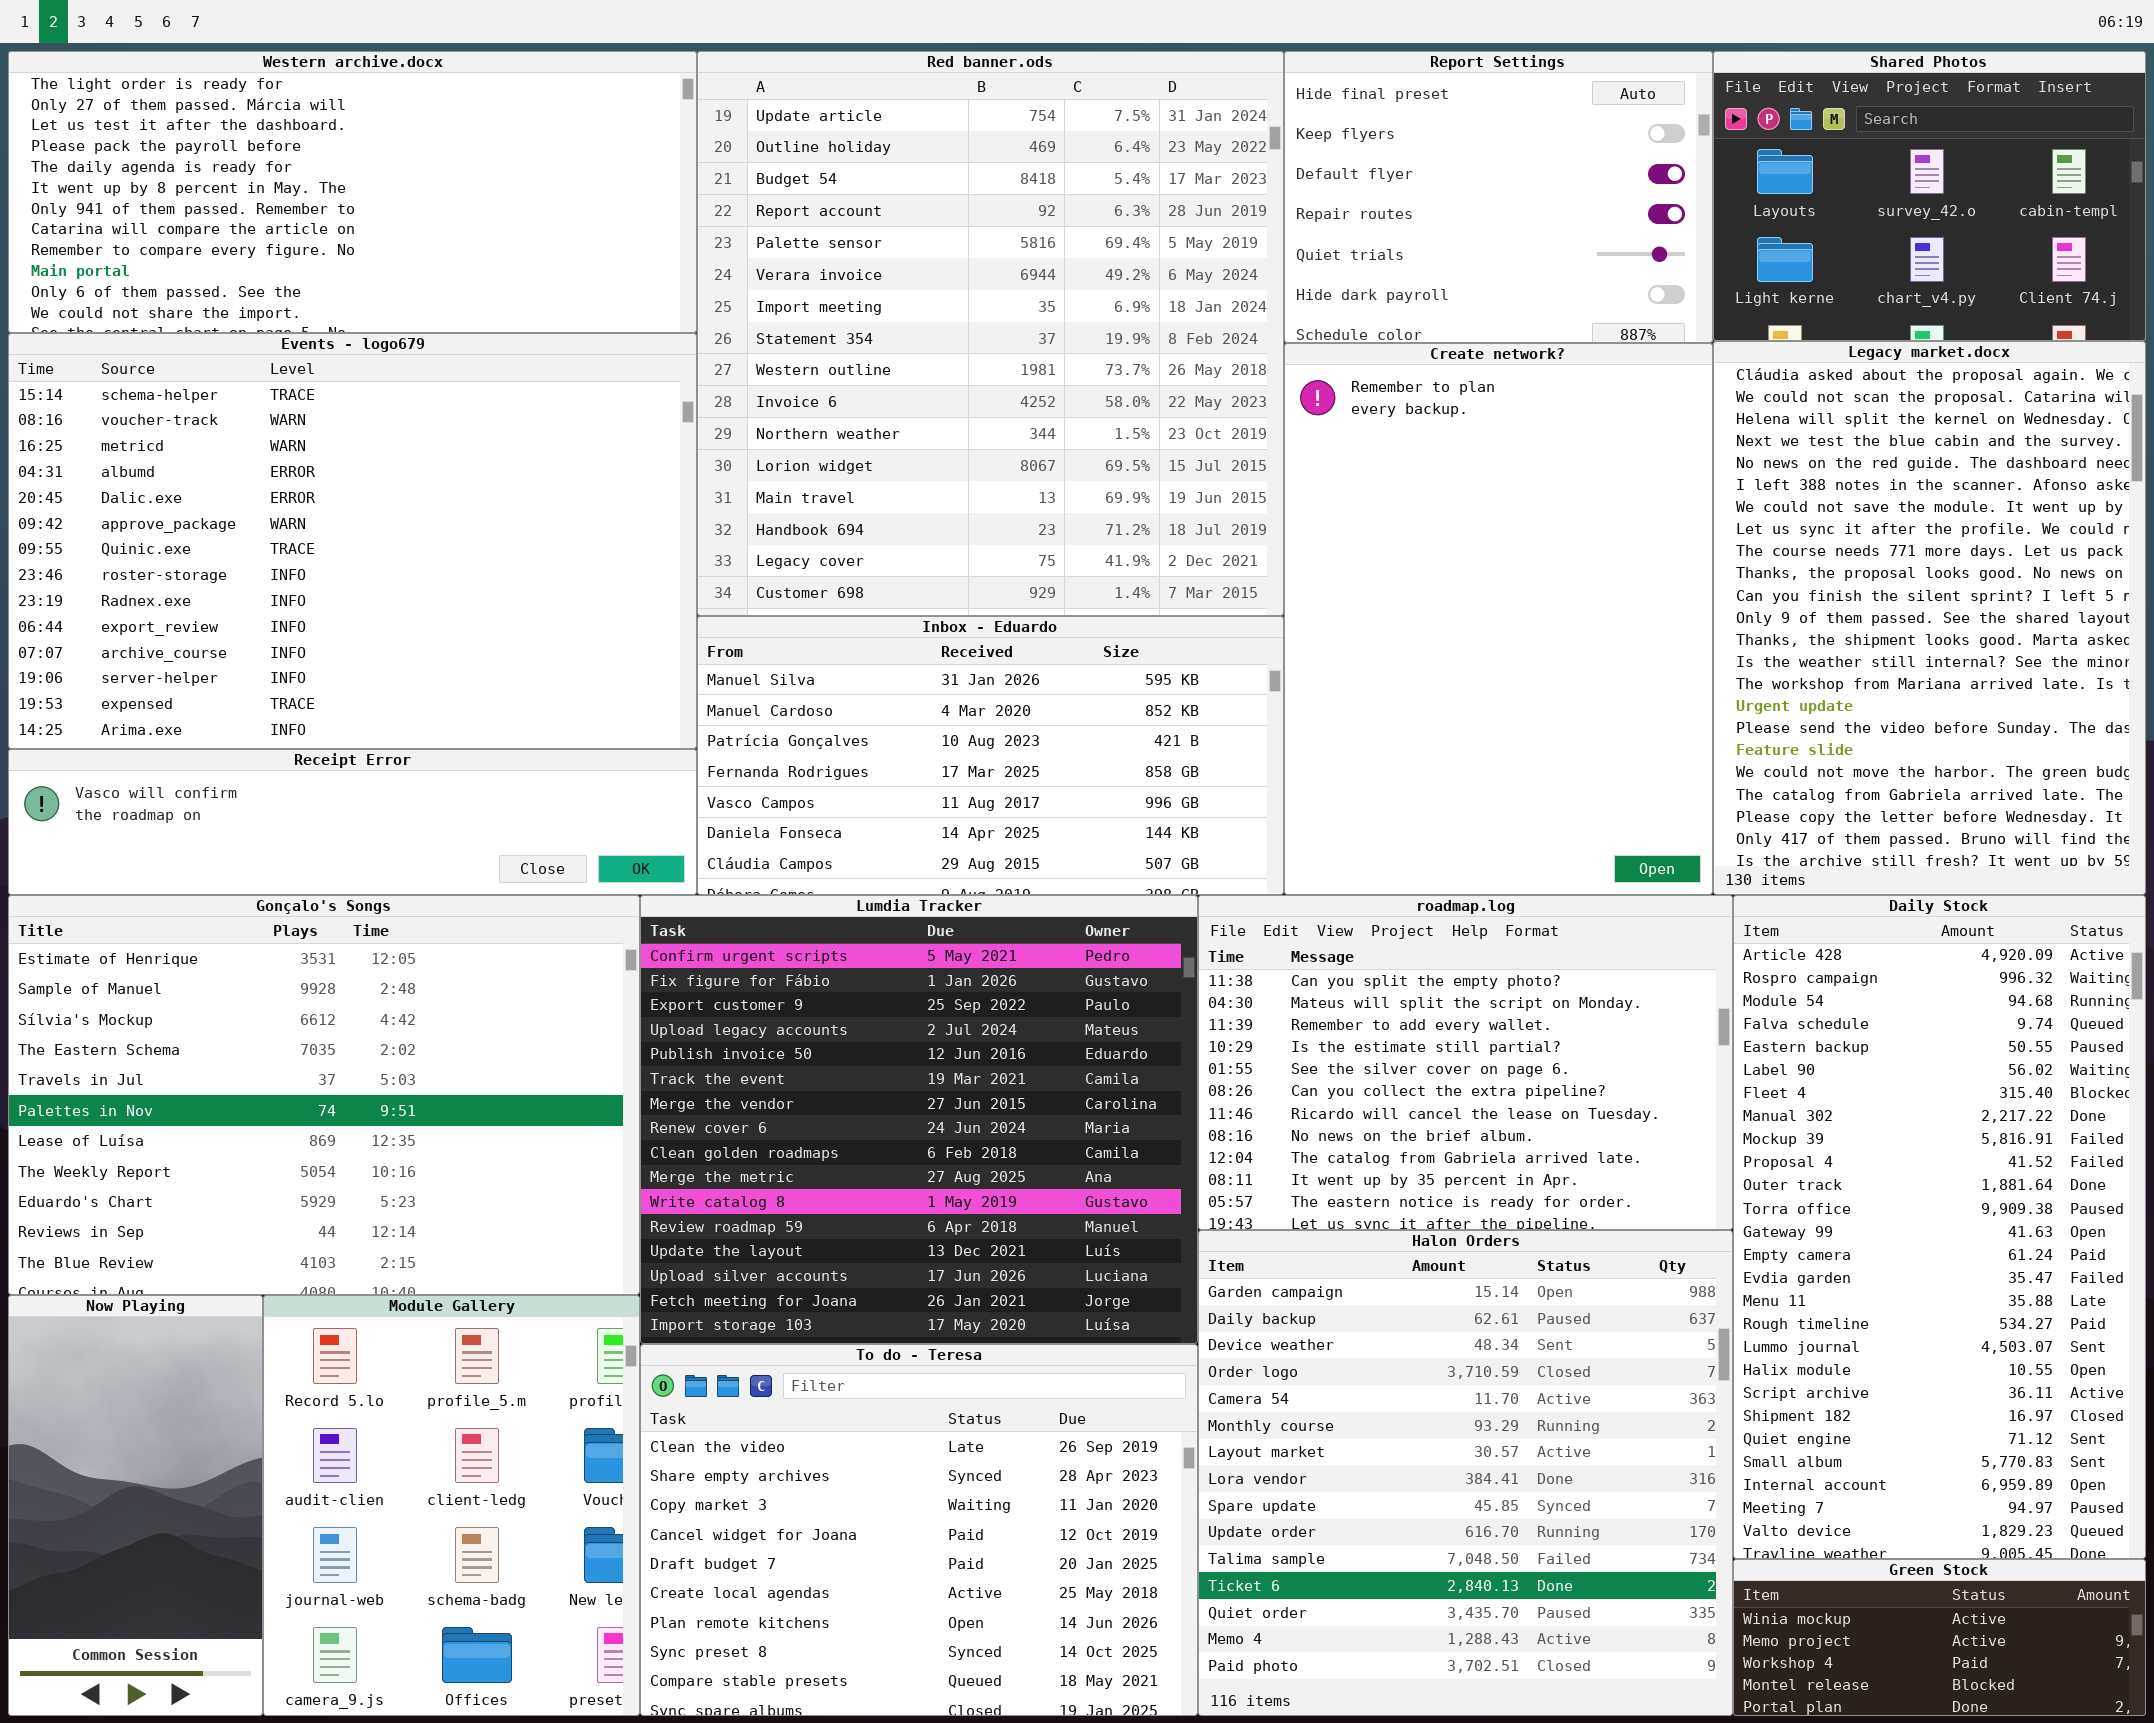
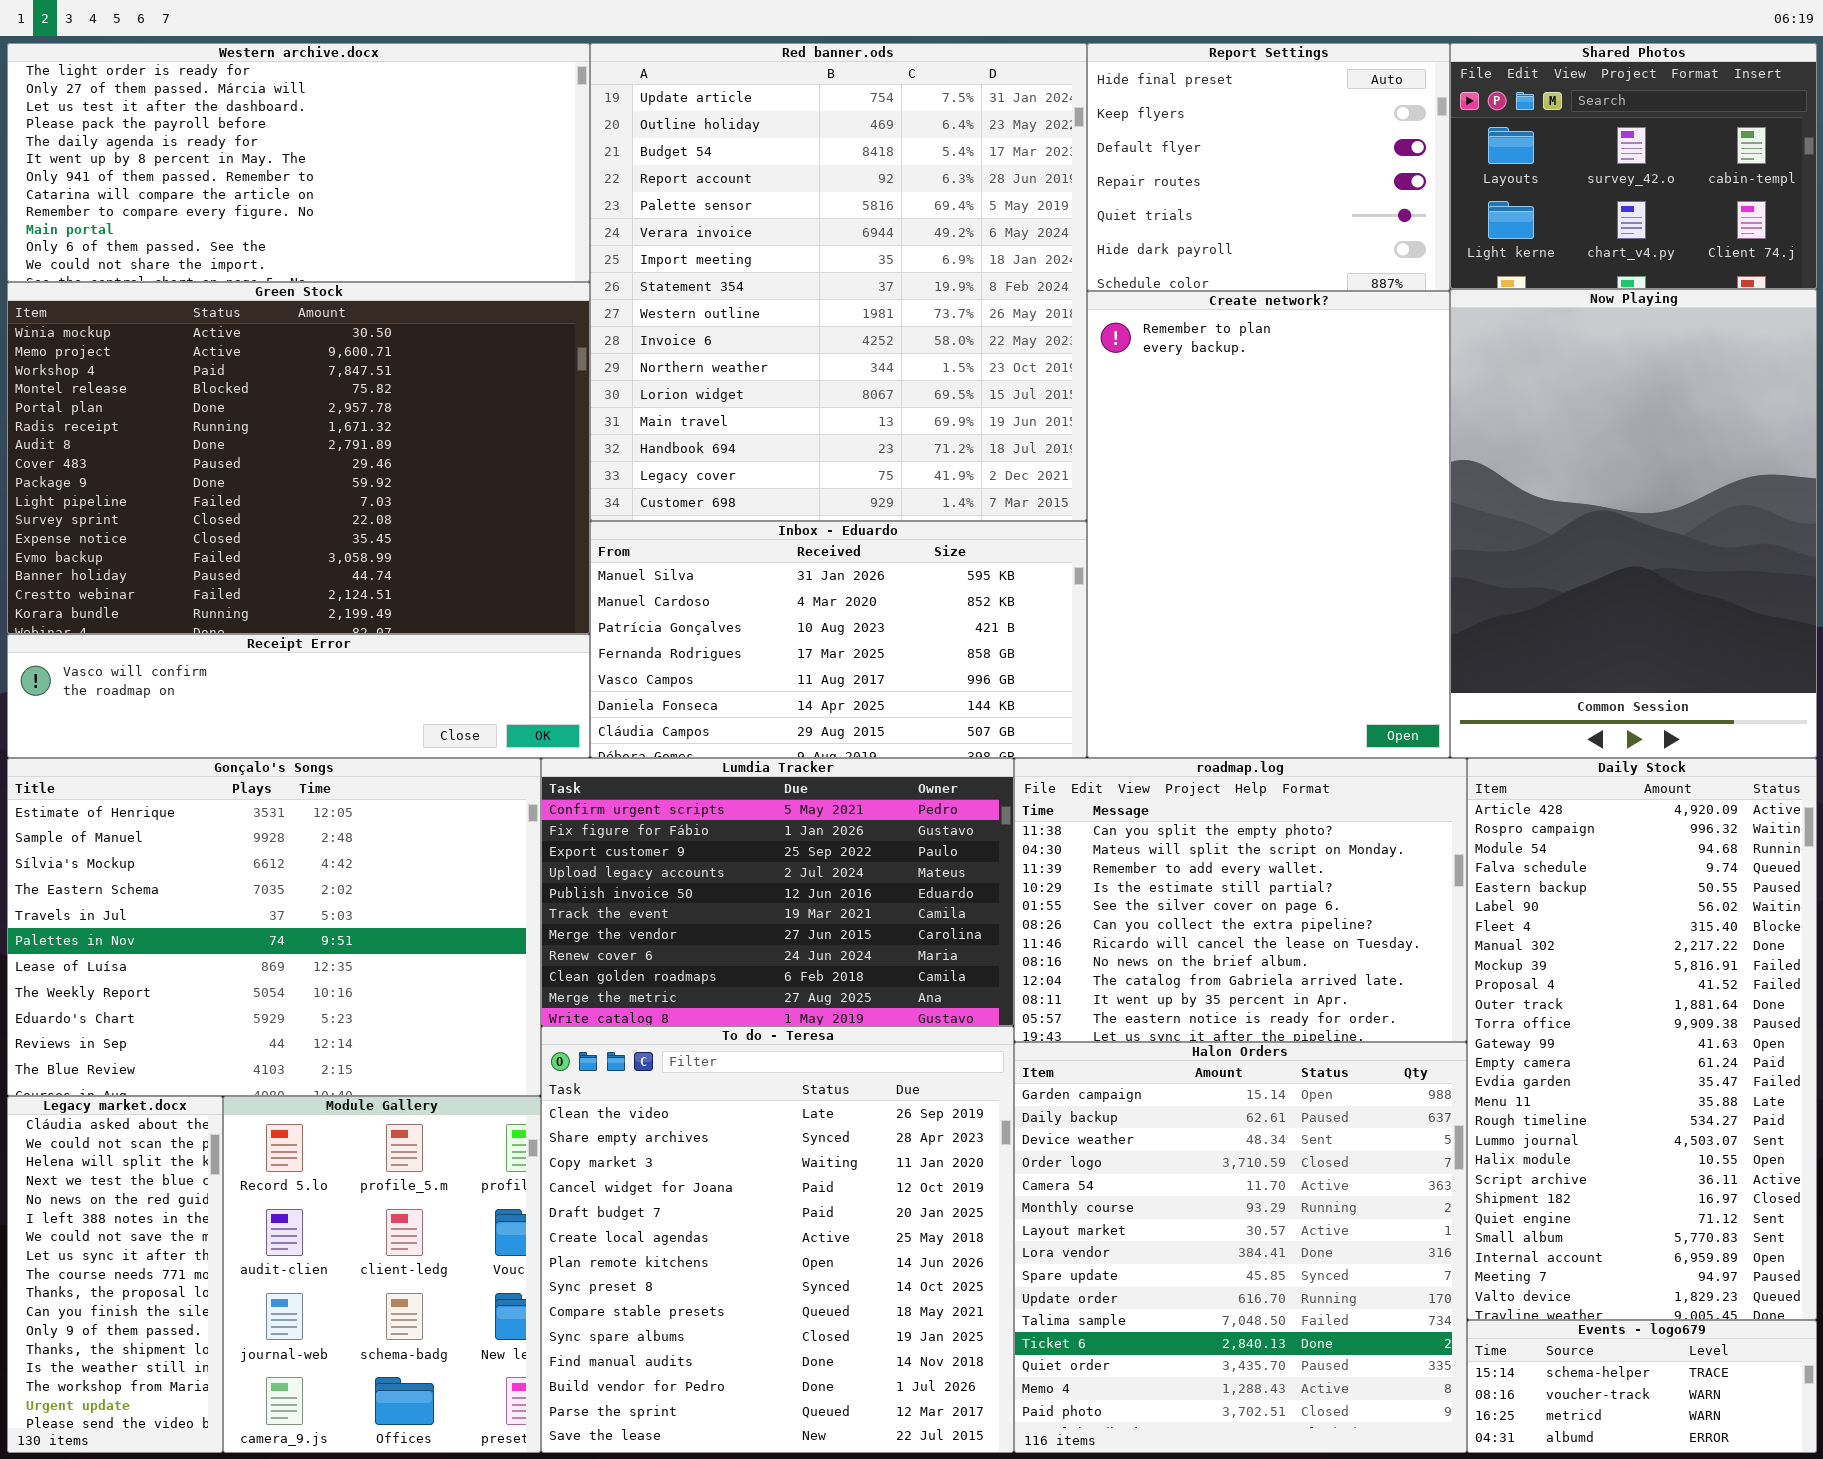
Events - logo679: [8,333,697,749] -> [1467,1320,1817,1453], moved, resized
Legacy market.docx: [1713,341,2146,895] -> [7,1096,223,1453], moved, resized
Lumdia Tracker: [640,895,1198,1344] -> [541,758,1014,1026], resized
Now Playing: [8,1295,263,1716] -> [1450,289,1817,758], moved, resized
To do - Teresa: [640,1344,1198,1716] -> [541,1026,1014,1453], resized
Green Stock: [1733,1559,2146,1716] -> [7,282,590,634], moved, resized

